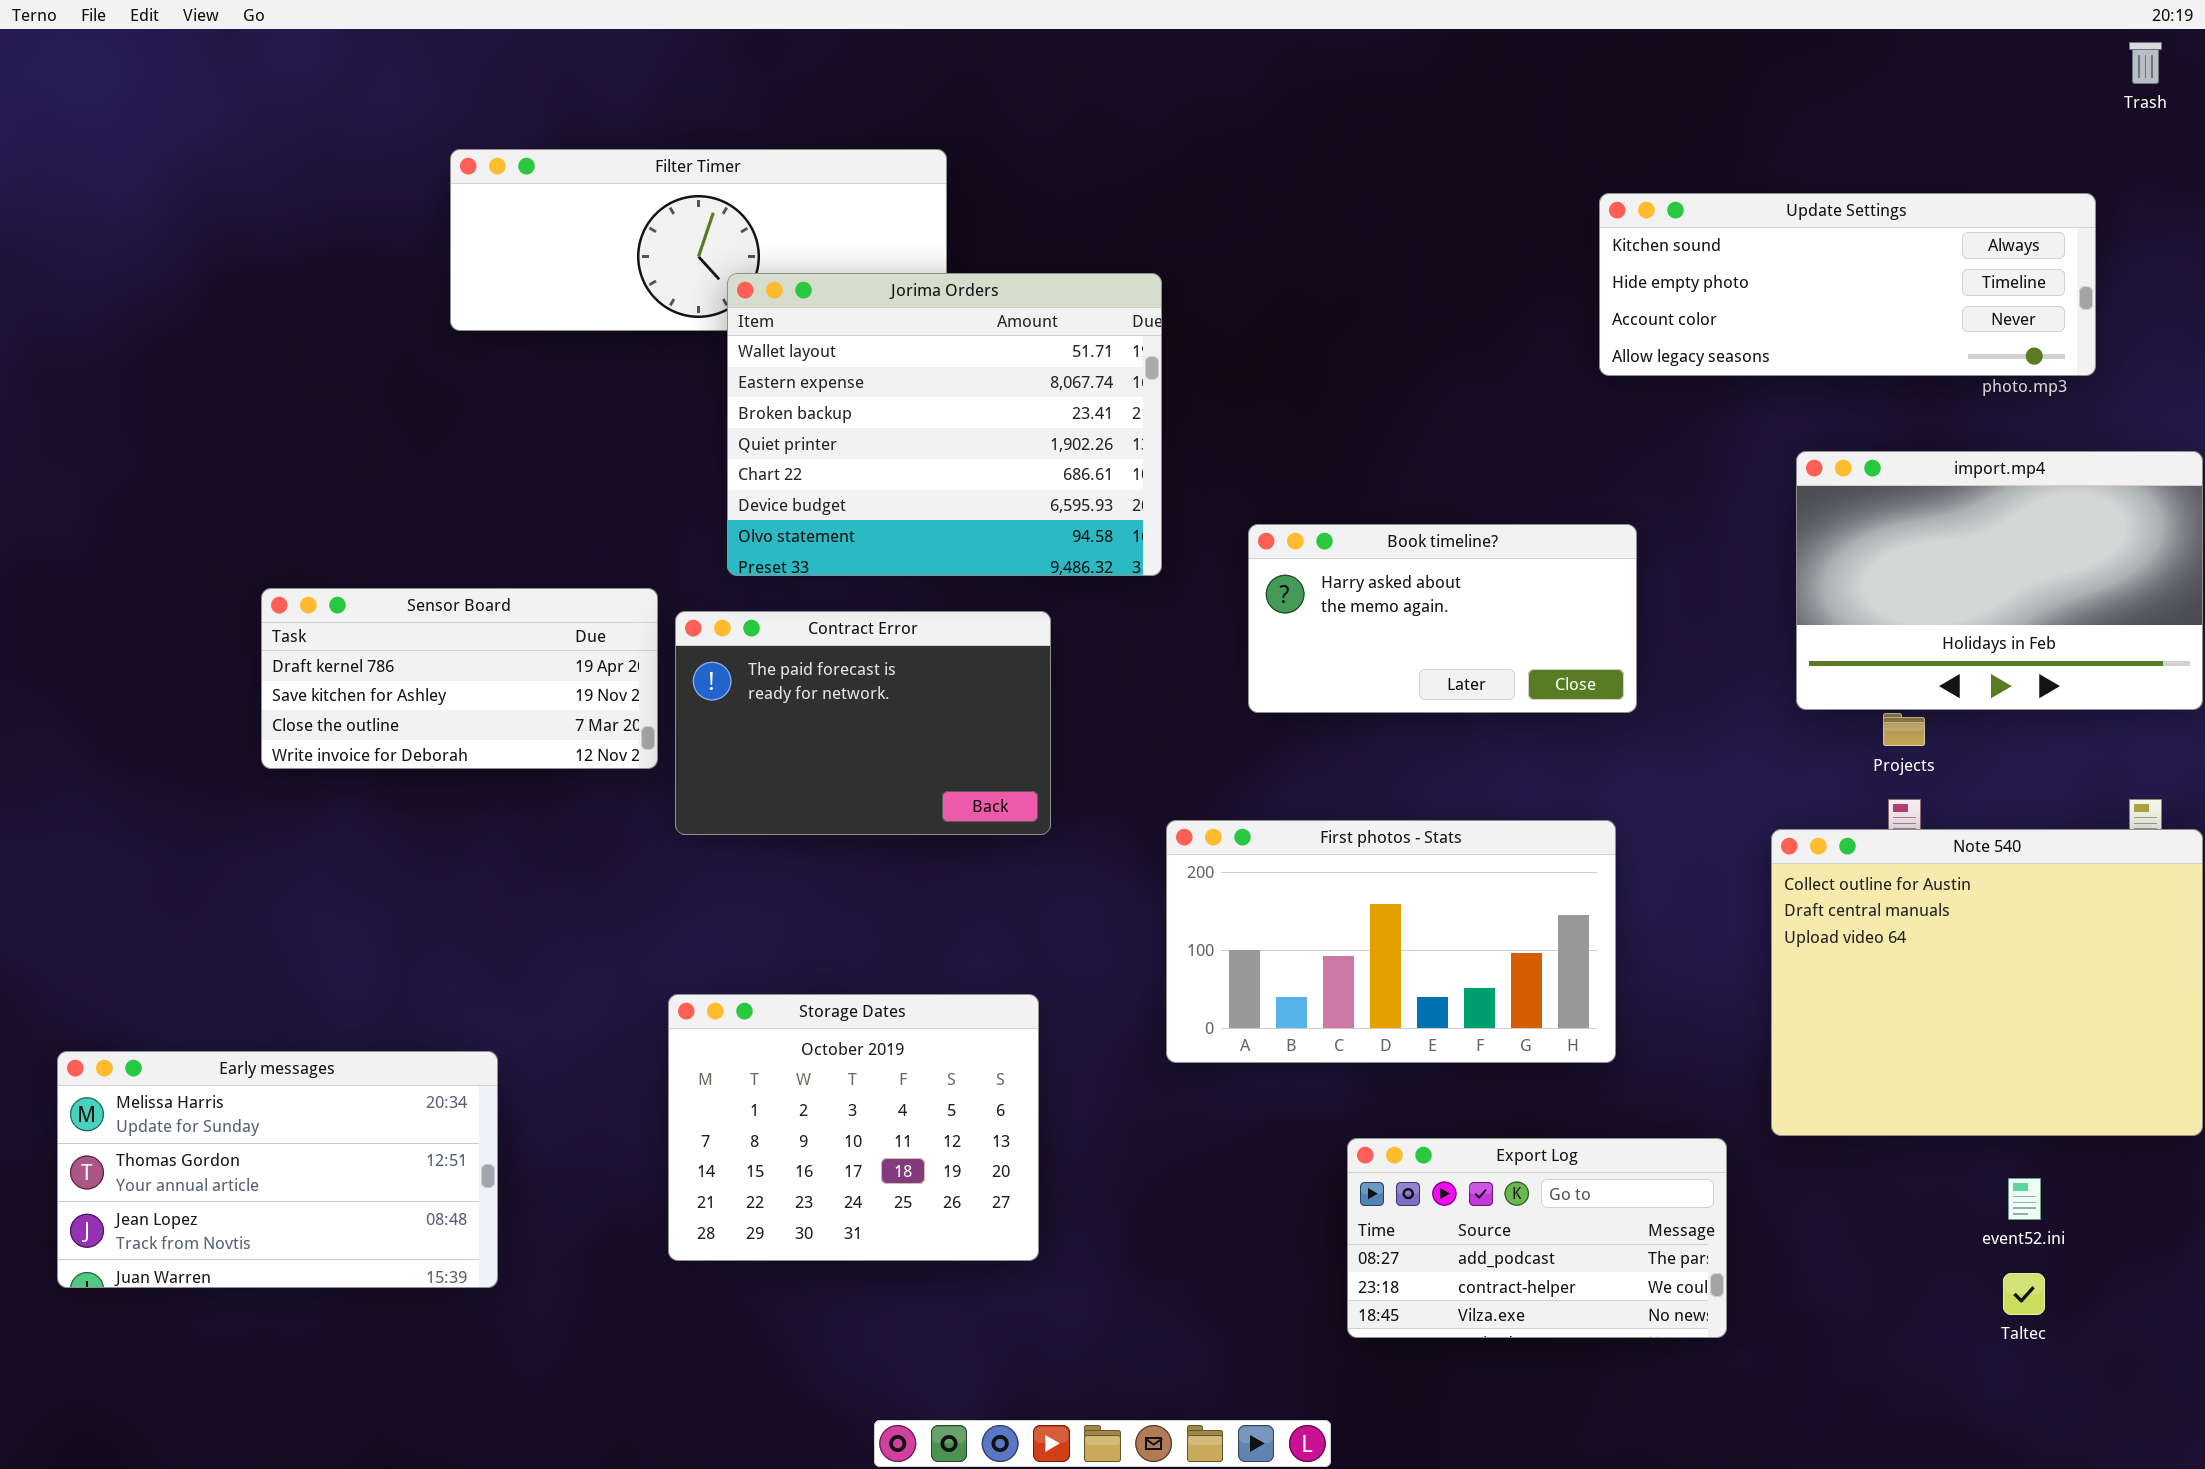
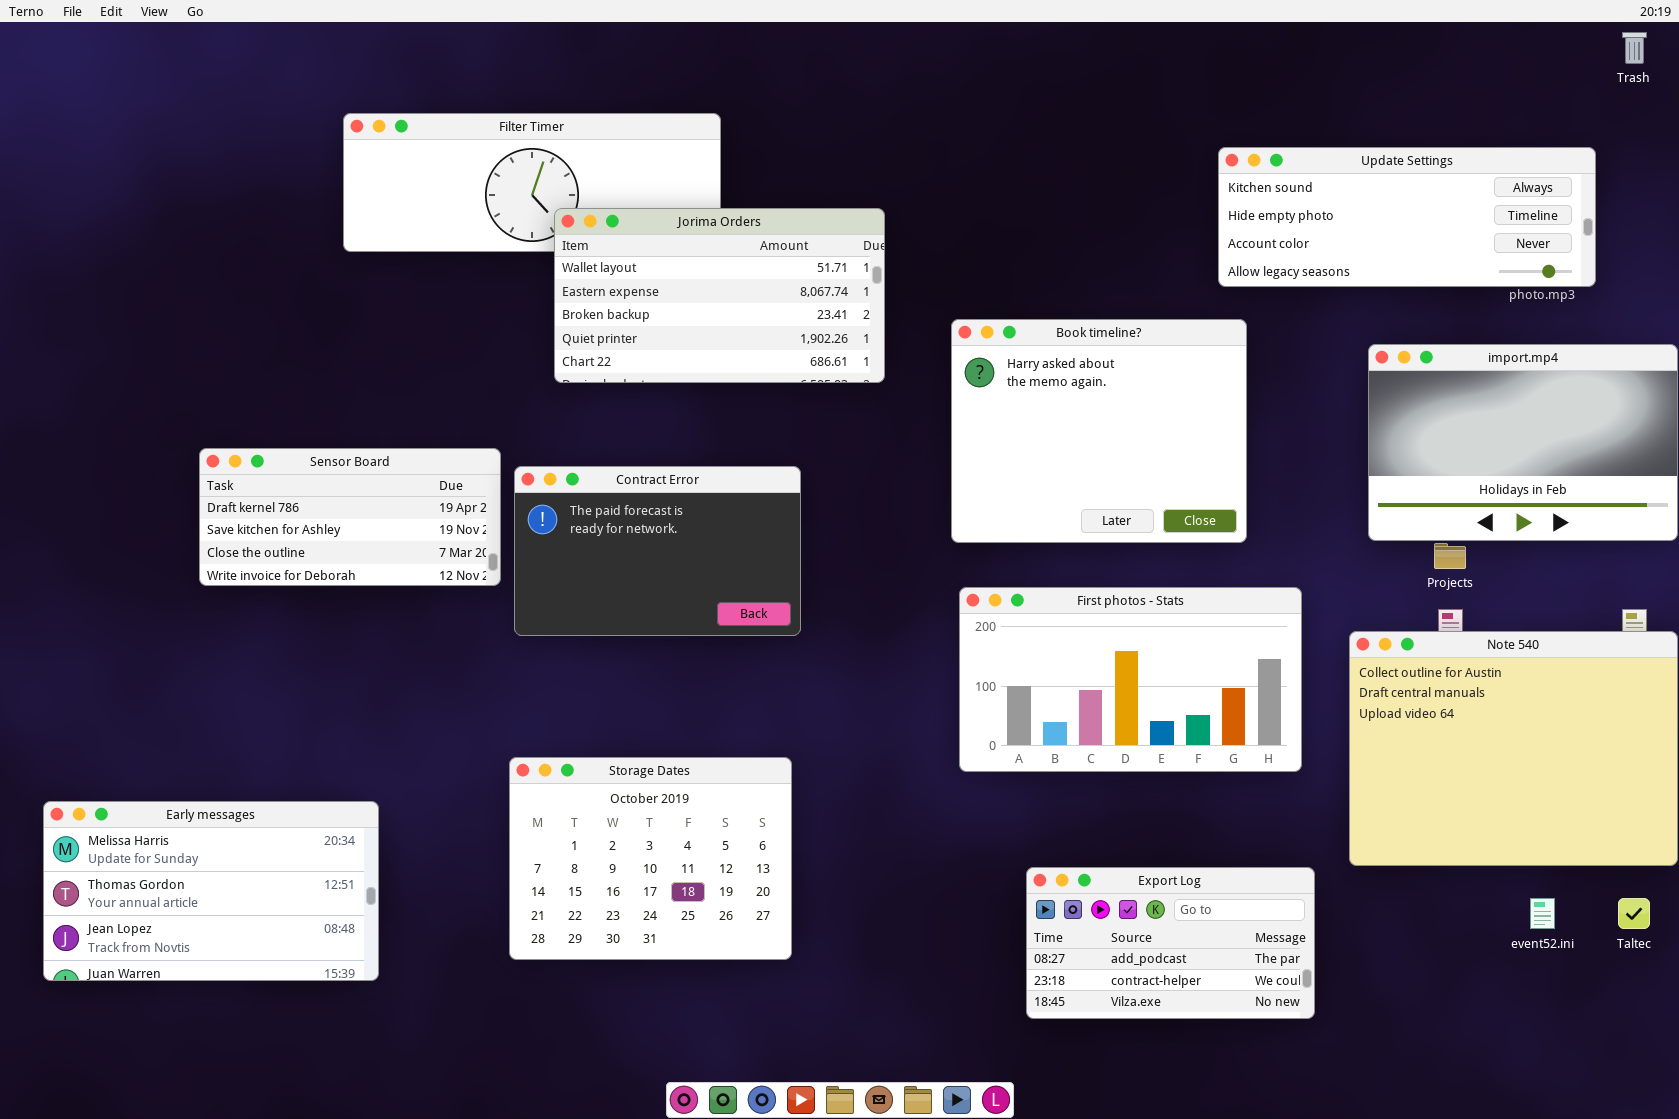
Jorima Orders: [727,273,1162,576] -> [554,208,885,383], resized
Book timeline?: [1248,524,1637,713] -> [951,319,1247,543], resized
First photos - Stats: [1166,820,1616,1063] -> [959,587,1302,772], moved
Taltec: [2003,1273,2045,1315] -> [1618,898,1650,929], moved

